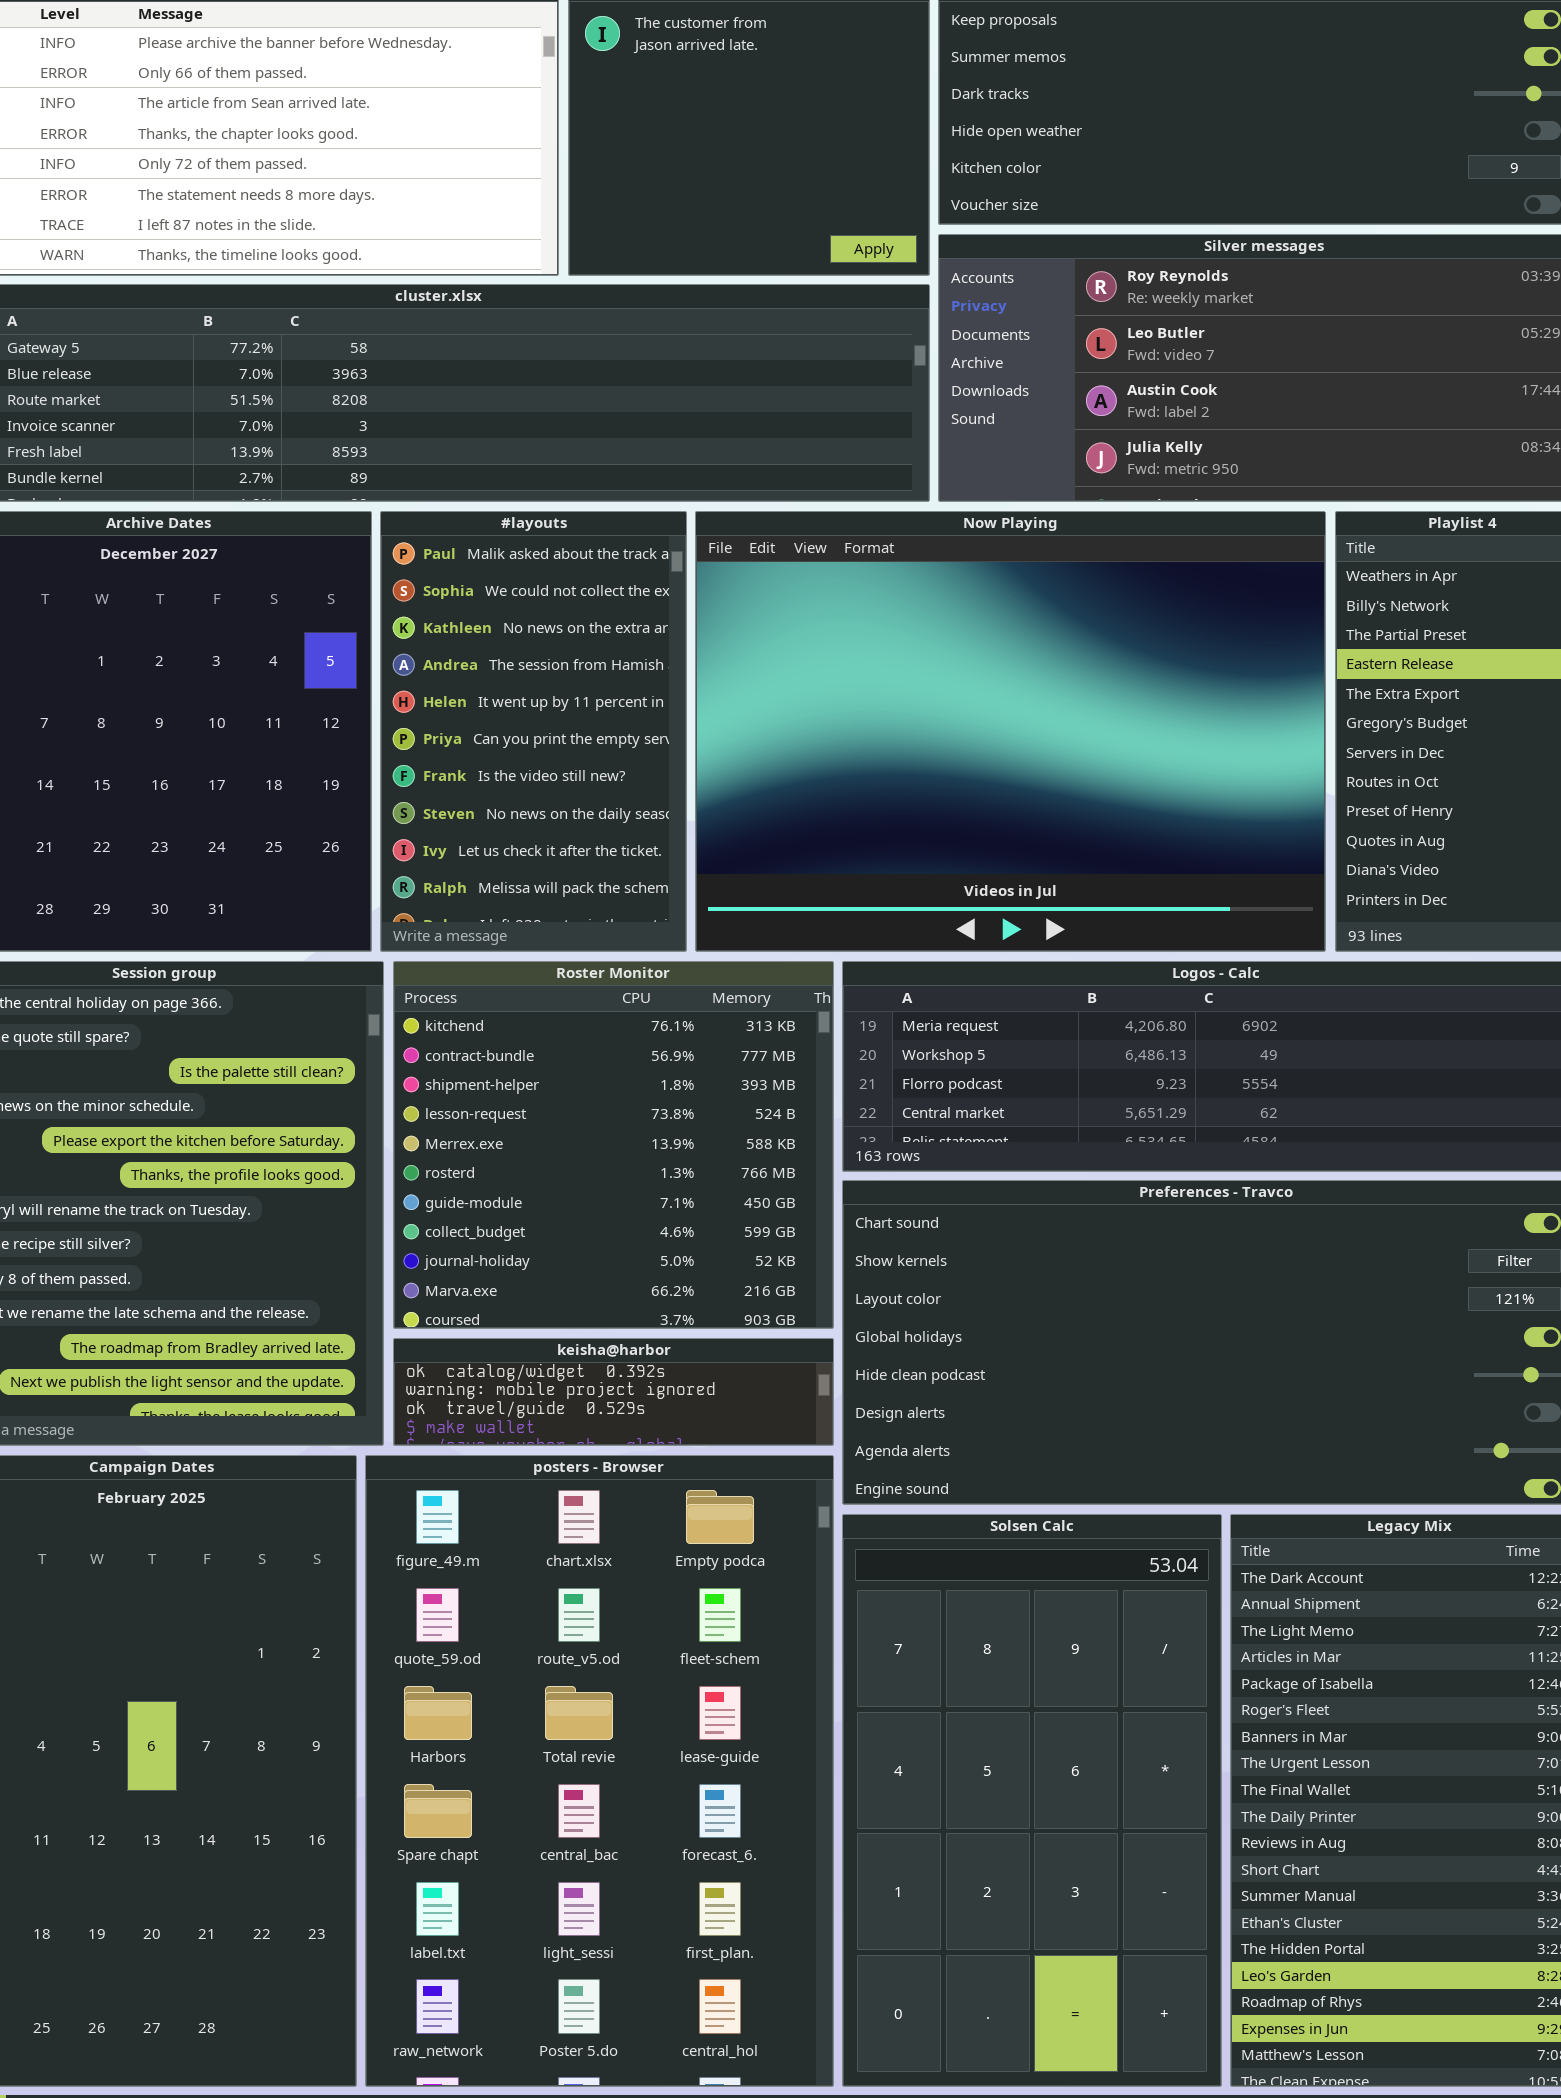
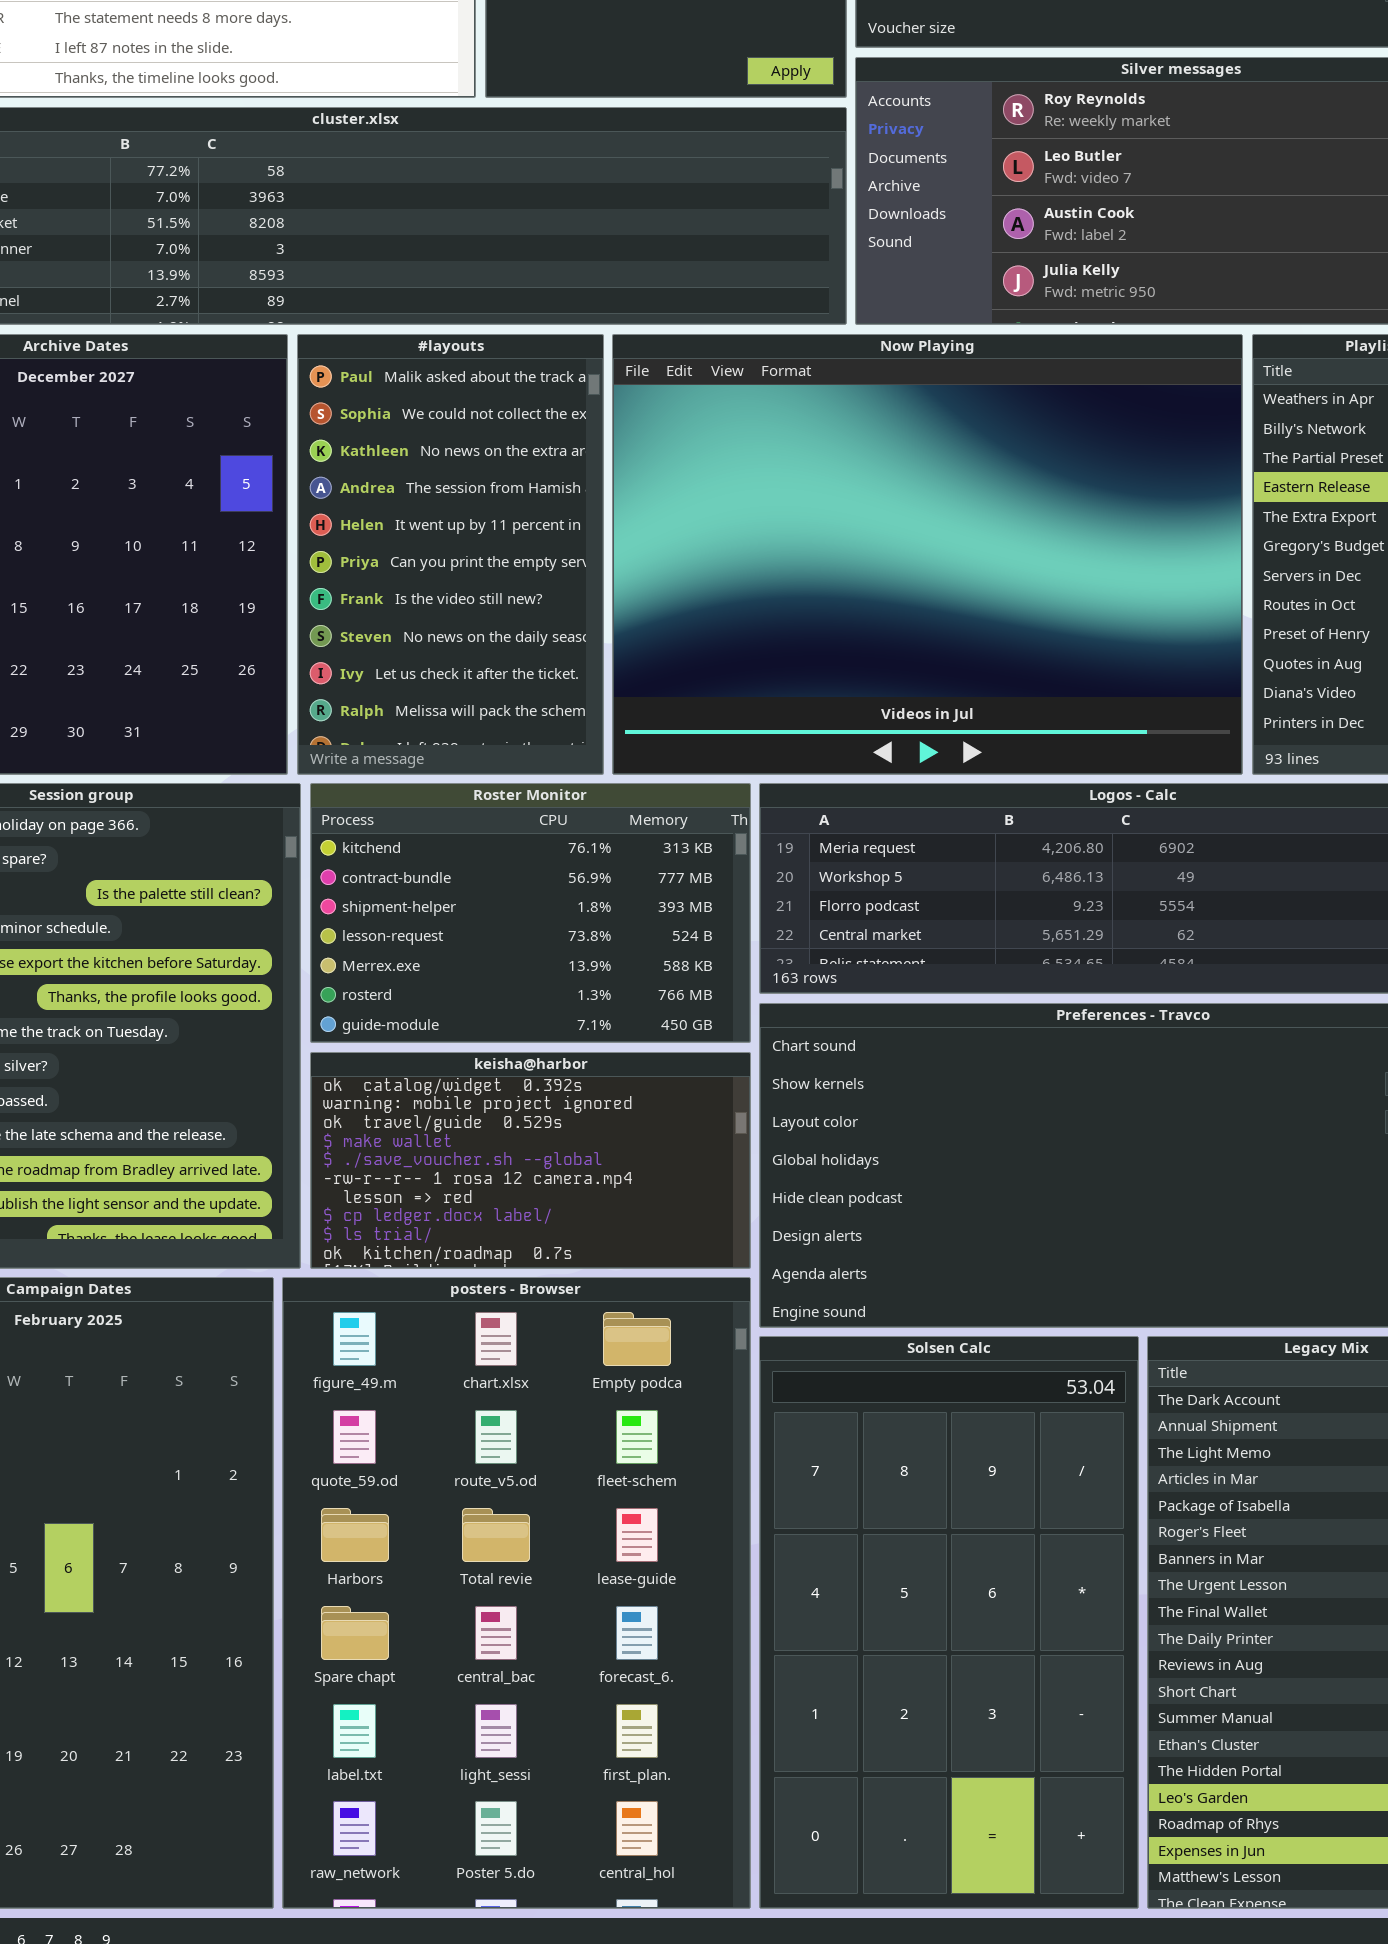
Roster Monitor: [393,961,834,1329] -> [310,783,751,1043], resized
keisha@harbor: [393,1338,834,1446] -> [310,1052,751,1269], resized

